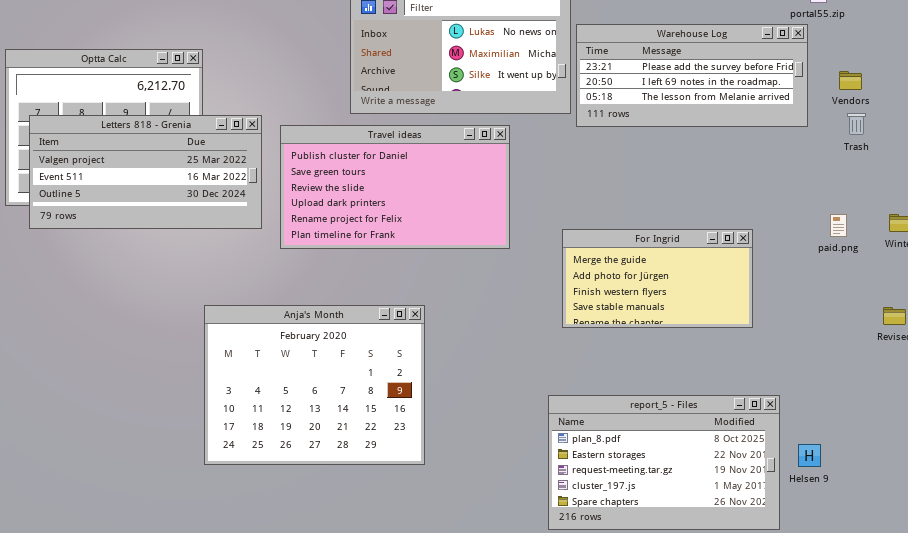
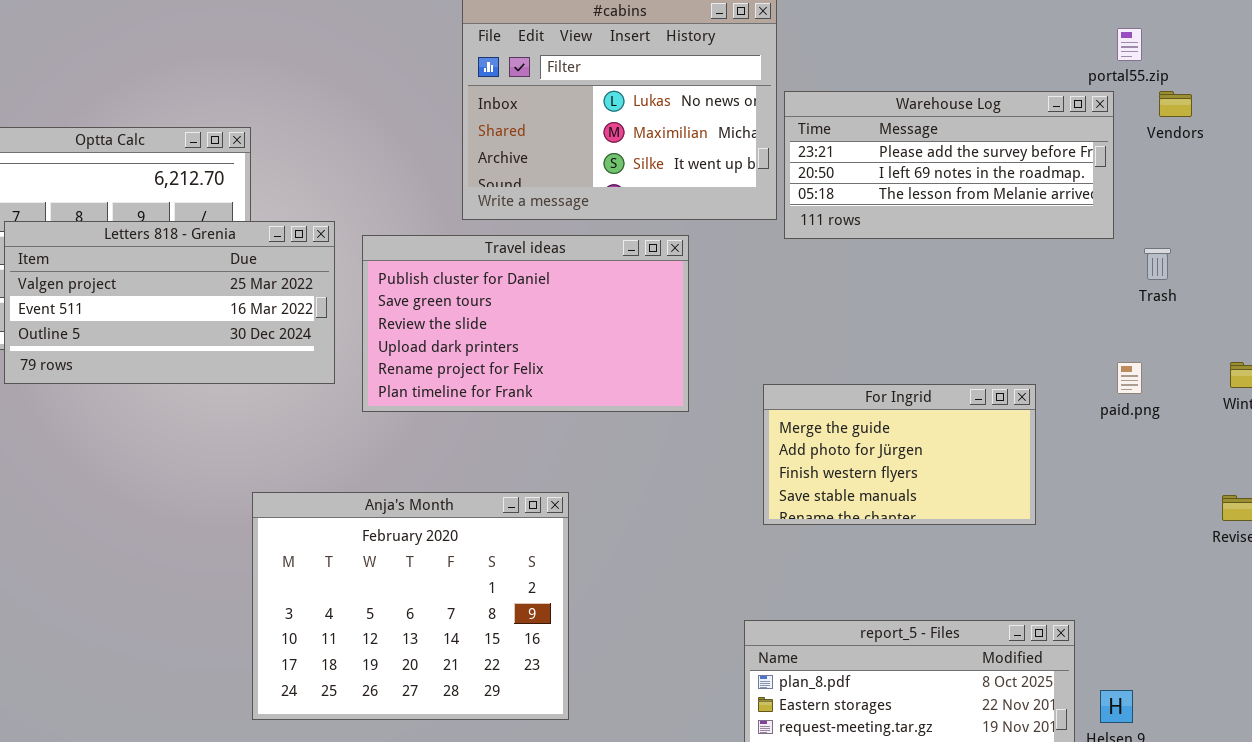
Vendors: [839,71,862,90] -> [1159,91,1192,117], moved
Trash: [847,113,866,135] -> [1144,248,1171,280], moved
paid.png: [830,214,847,237] -> [1117,362,1142,394], moved

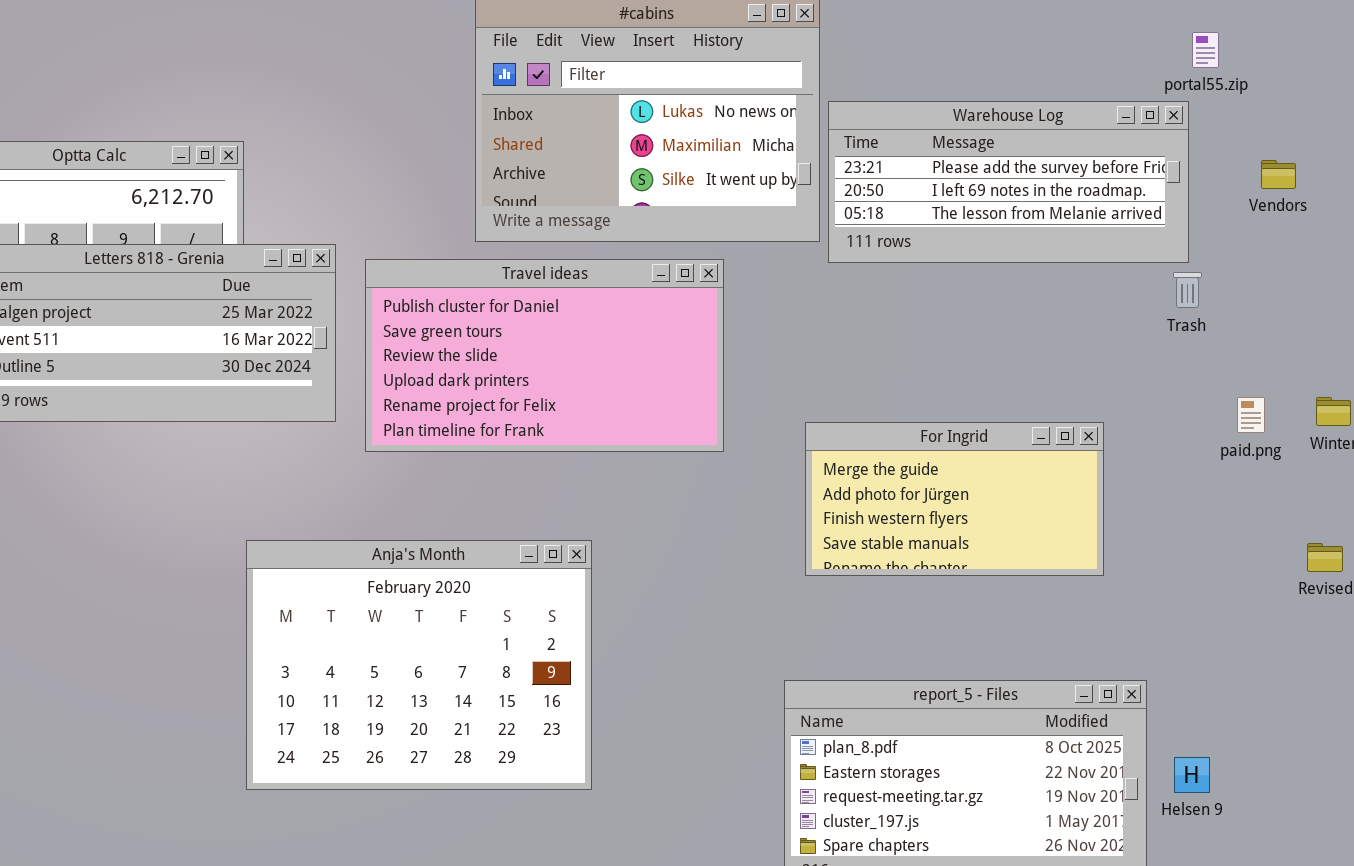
Vendors: [1159,91,1192,117] -> [1261,160,1296,189], moved
Trash: [1144,248,1171,280] -> [1173,272,1202,308], moved
paid.png: [1117,362,1142,394] -> [1237,397,1265,433], moved

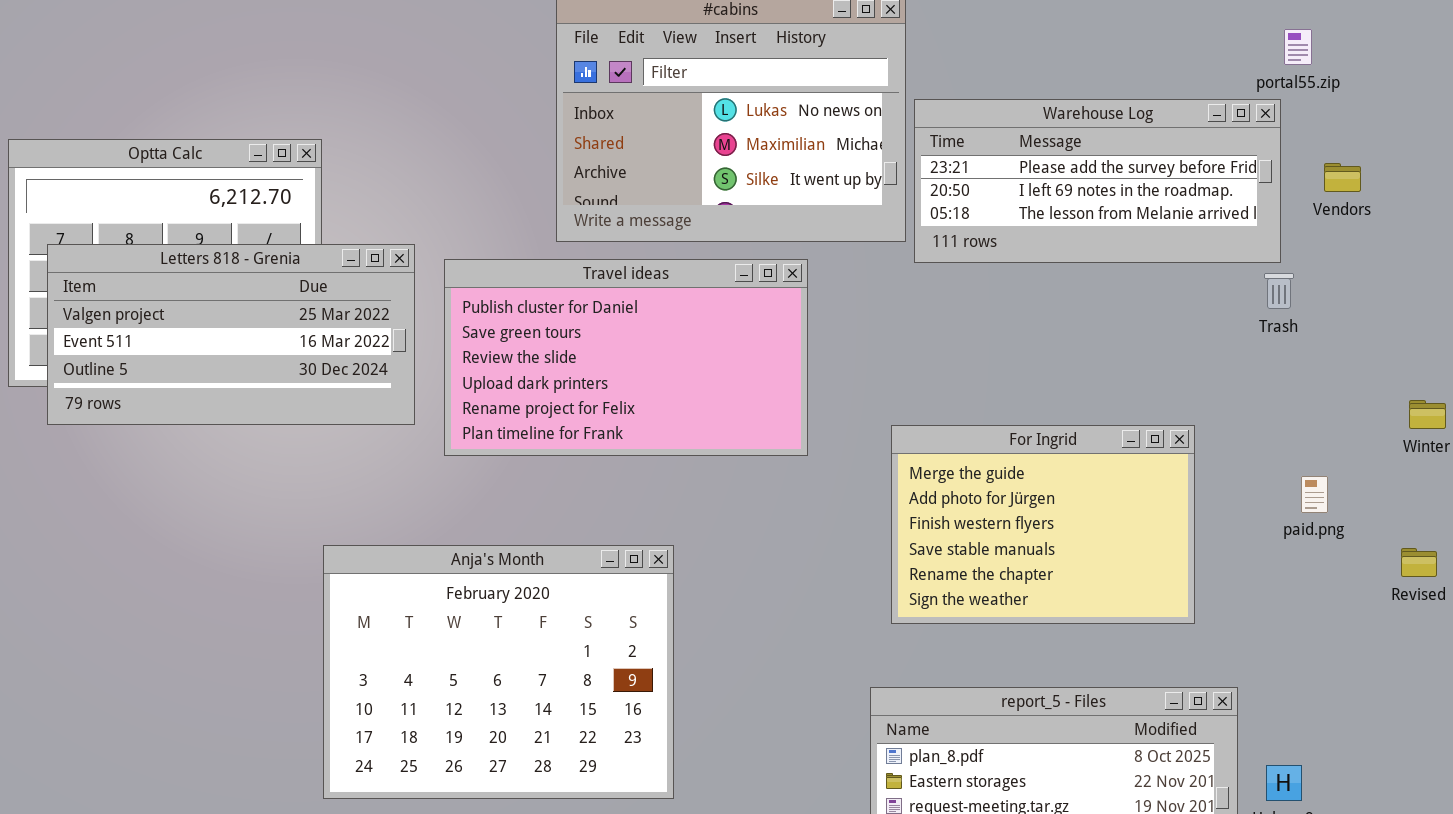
Vendors: [1261,160,1296,189] -> [1324,163,1361,192], moved
paid.png: [1237,397,1265,433] -> [1301,476,1328,513], moved
For Ingrid: [805,422,1104,576] -> [891,425,1195,624], resized

